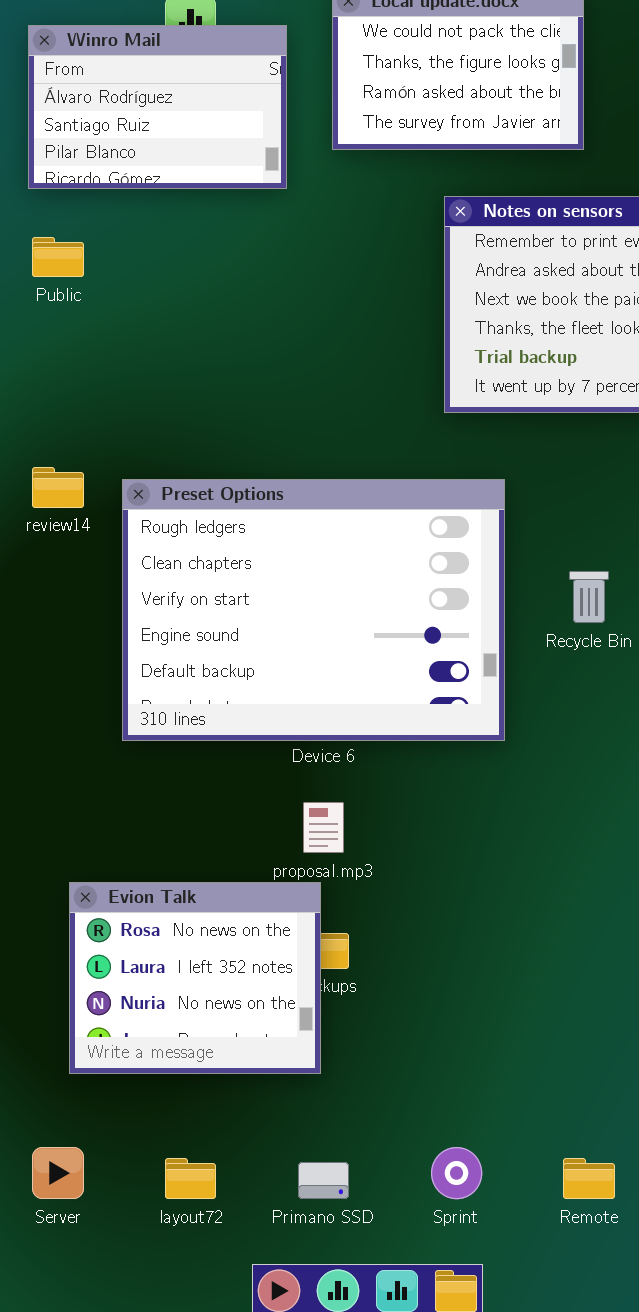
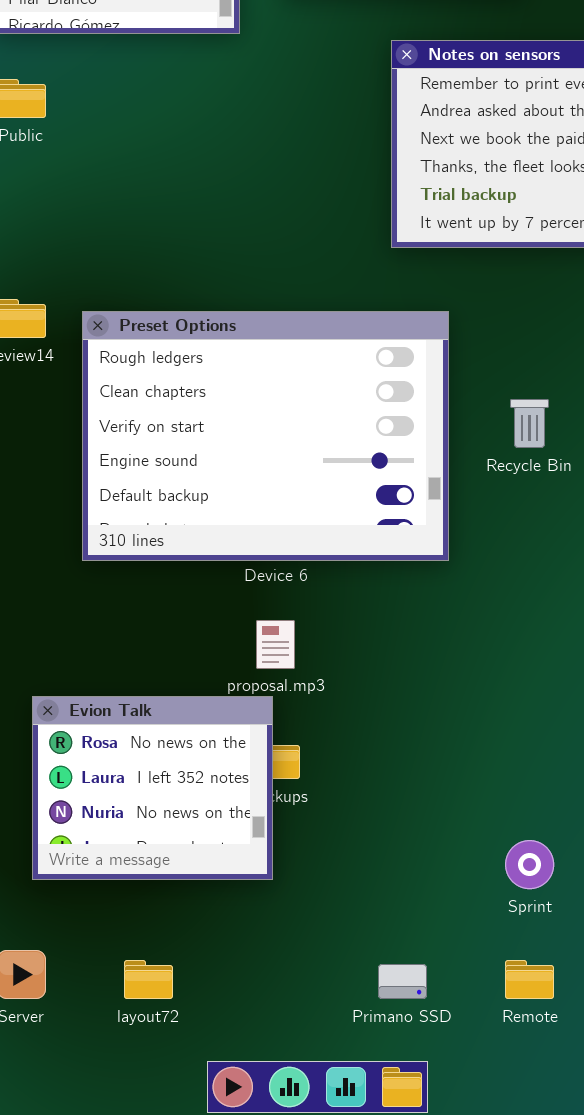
Sprint: [431,1147,482,1199] -> [505,840,554,889], moved
Primano SSD: [298,1162,349,1199] -> [378,964,427,999], moved

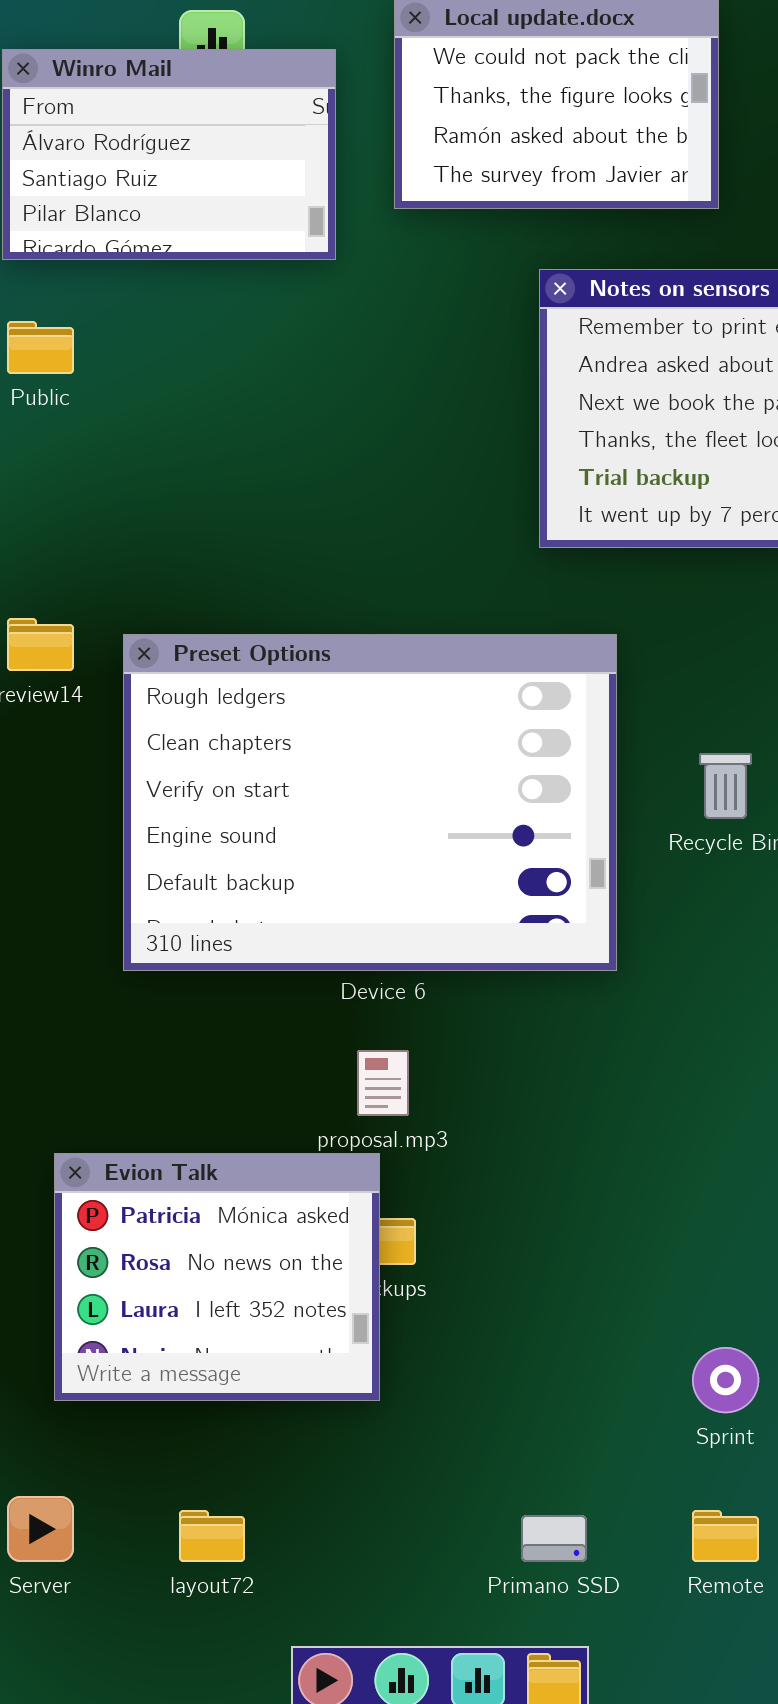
Evion Talk: [32,696,273,880] -> [54,1153,380,1401], scrolled up 1 row

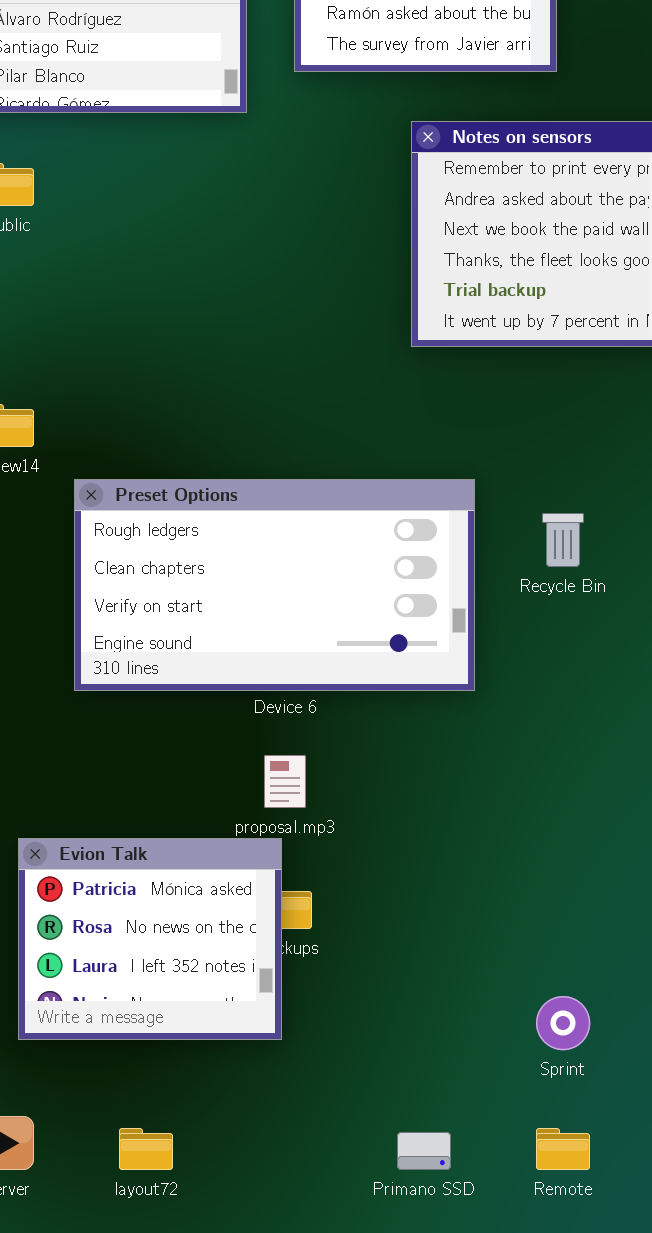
Preset Options: [123,634,617,971] -> [74,479,475,691], resized

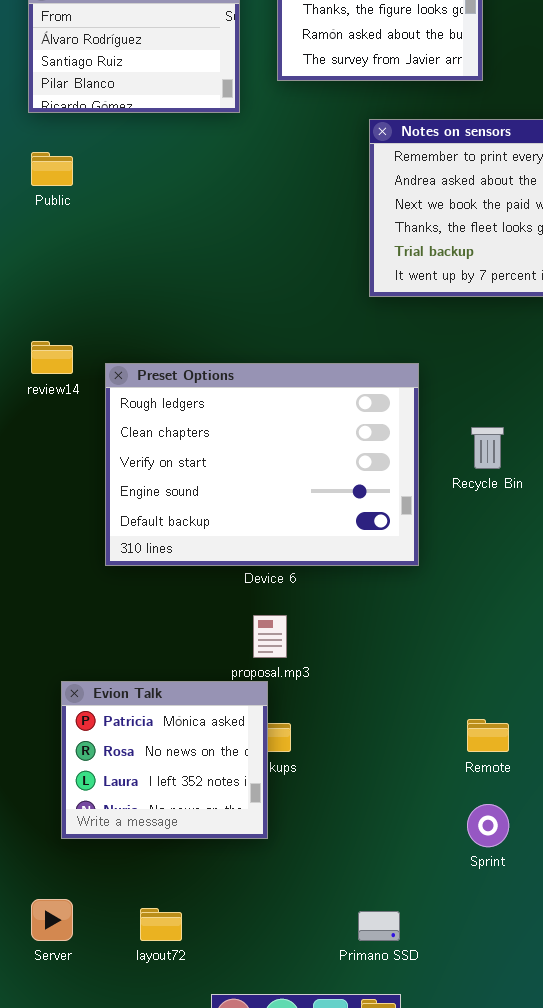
Preset Options: [74,479,475,691] -> [105,363,419,566], resized
Remote: [536,1128,590,1170] -> [467,719,509,752], moved

